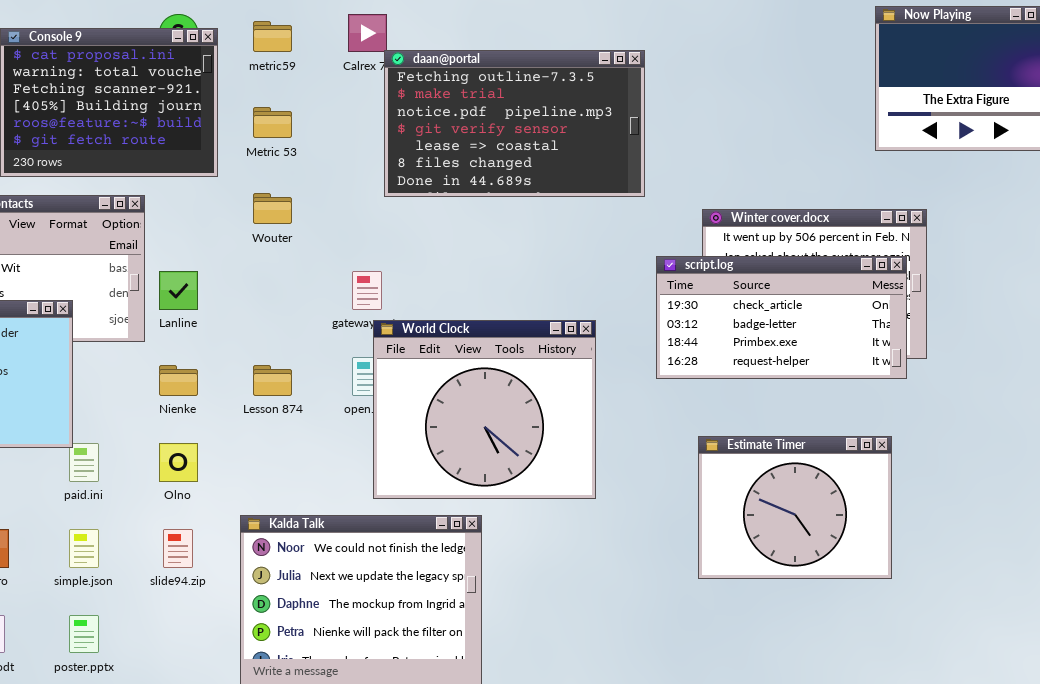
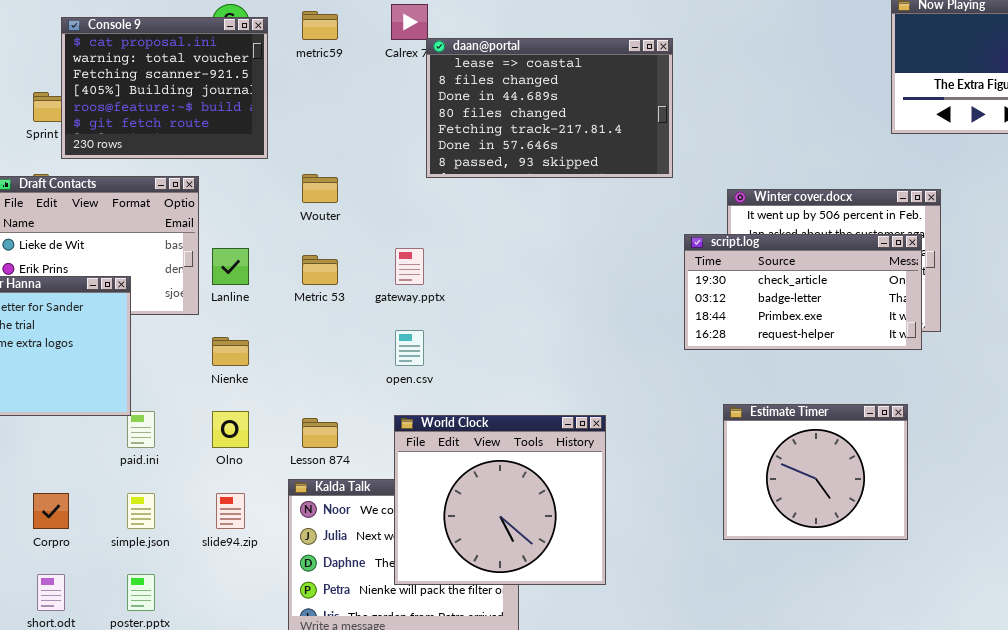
daan@portal: [384,50,645,197] -> [426,38,673,178], scrolled down 4 rows
Metric 53: [253,107,292,138] -> [302,255,338,285], moved
World Clock: [373,320,596,499] -> [394,415,606,585], moved
Lesson 874: [253,365,292,396] -> [302,418,338,448], moved

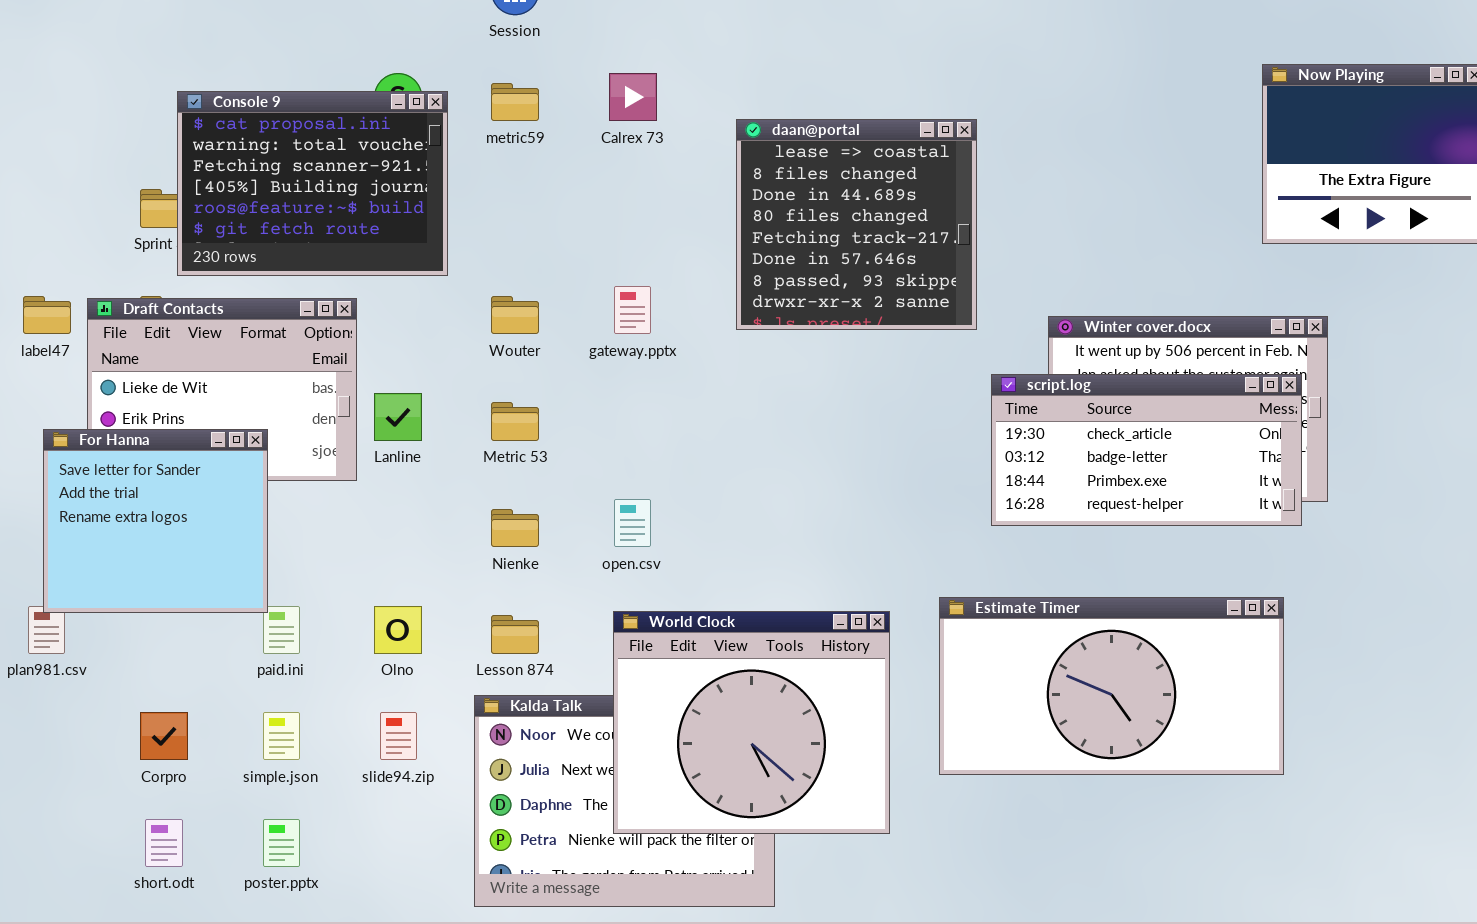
daan@portal: [426,38,673,178] -> [736,119,977,330], resized
gateway.pptx: [395,248,424,285] -> [614,286,651,334], moved
Nienke: [212,337,249,366] -> [491,509,539,547], moved
Estimate Timer: [723,404,908,540] -> [939,597,1284,775], resized

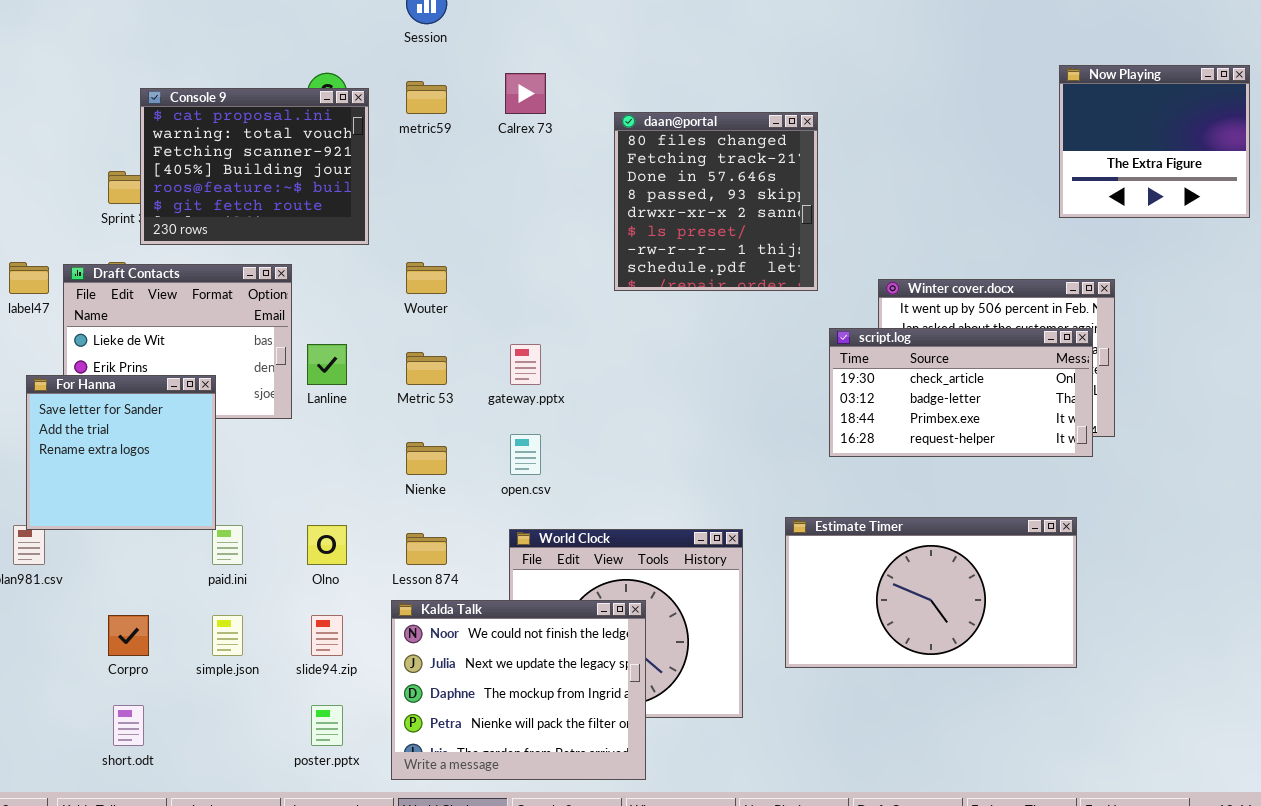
daan@portal: [736,119,977,330] -> [614,112,818,291], scrolled down 3 rows
gateway.pptx: [614,286,651,334] -> [510,344,541,385], moved
Kalda Talk: [474,695,775,907] -> [391,600,646,780], raised
poster.pptx: [263,819,300,867] -> [311,705,343,746], moved

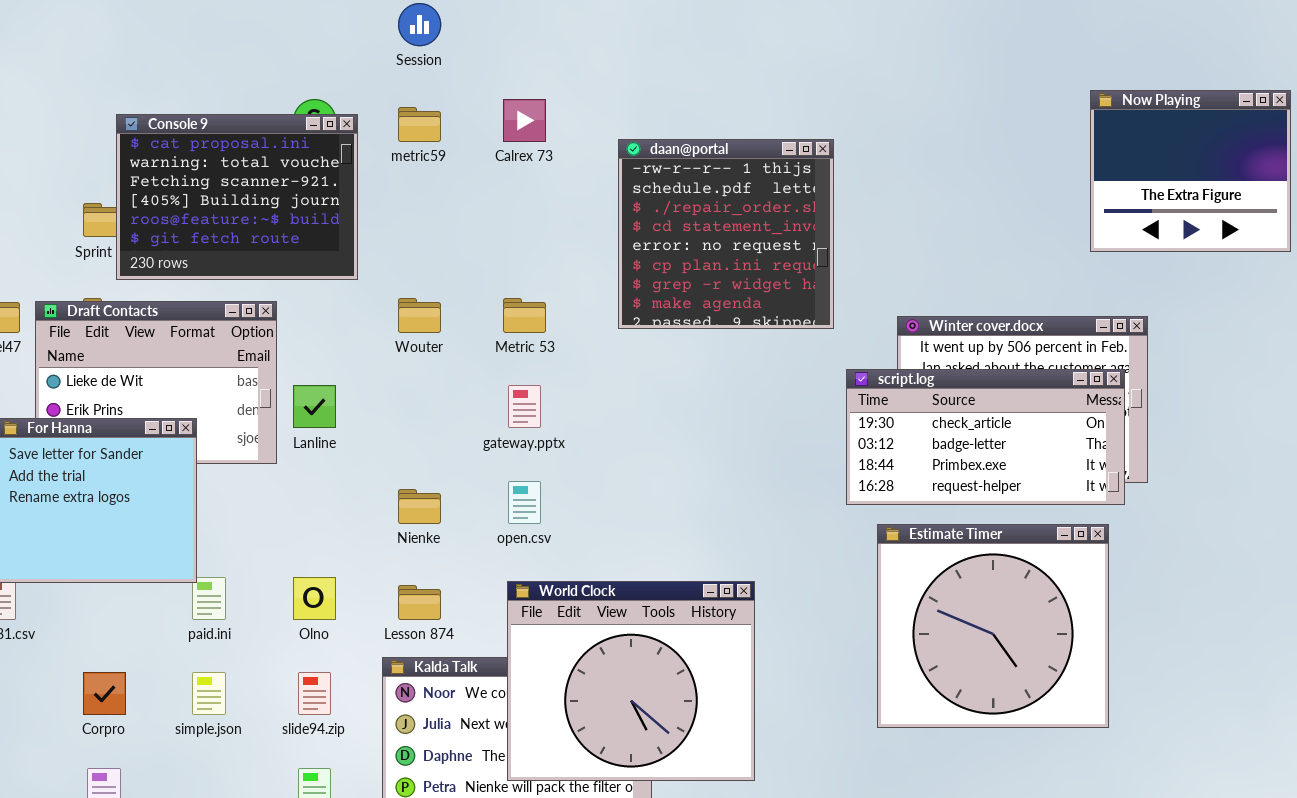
daan@portal: [614,112,818,291] -> [618,139,834,329], scrolled down 6 rows
Metric 53: [406,352,447,385] -> [503,298,546,333], moved
Estimate Timer: [785,517,1077,668] -> [877,524,1109,728], resized
World Clock: [509,529,743,718] -> [507,581,755,781], raised

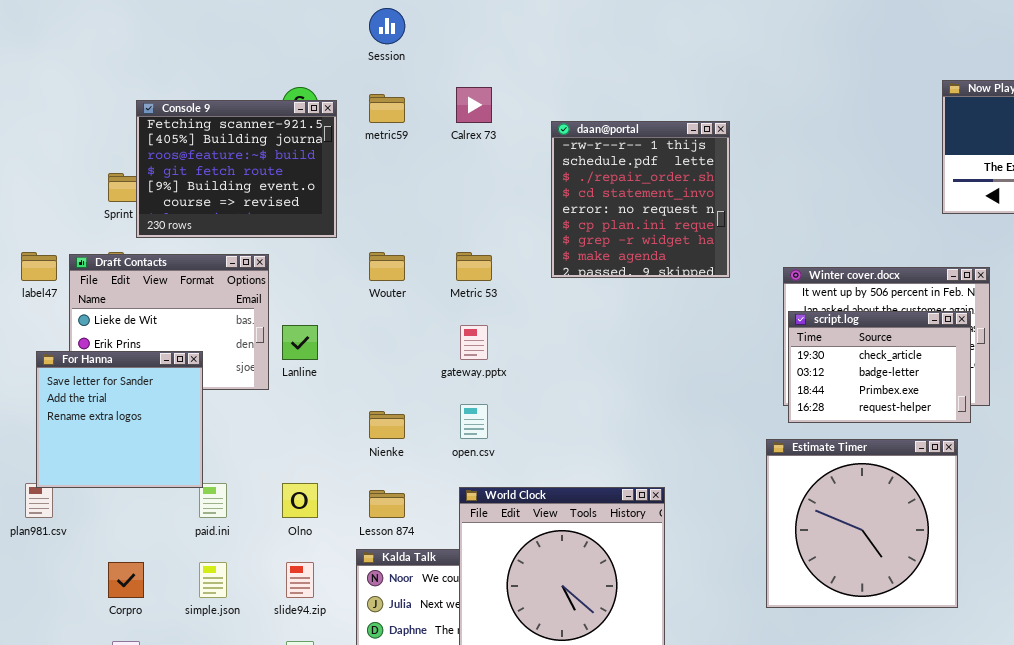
Console 9: [116,114,358,280] -> [136,100,337,238], scrolled down 2 rows
script.log: [846,369,1125,505] -> [788,311,971,423], resized

